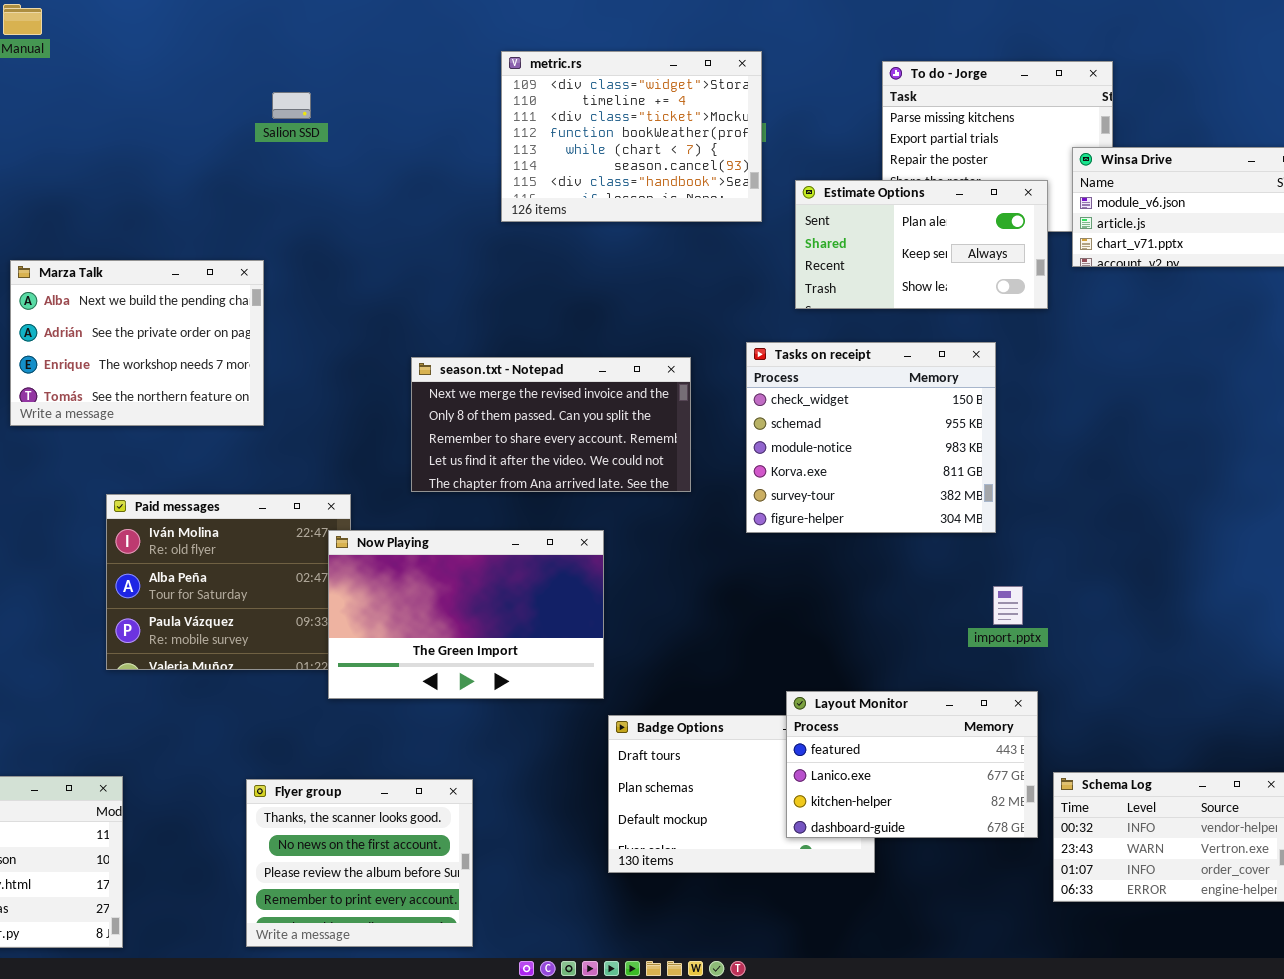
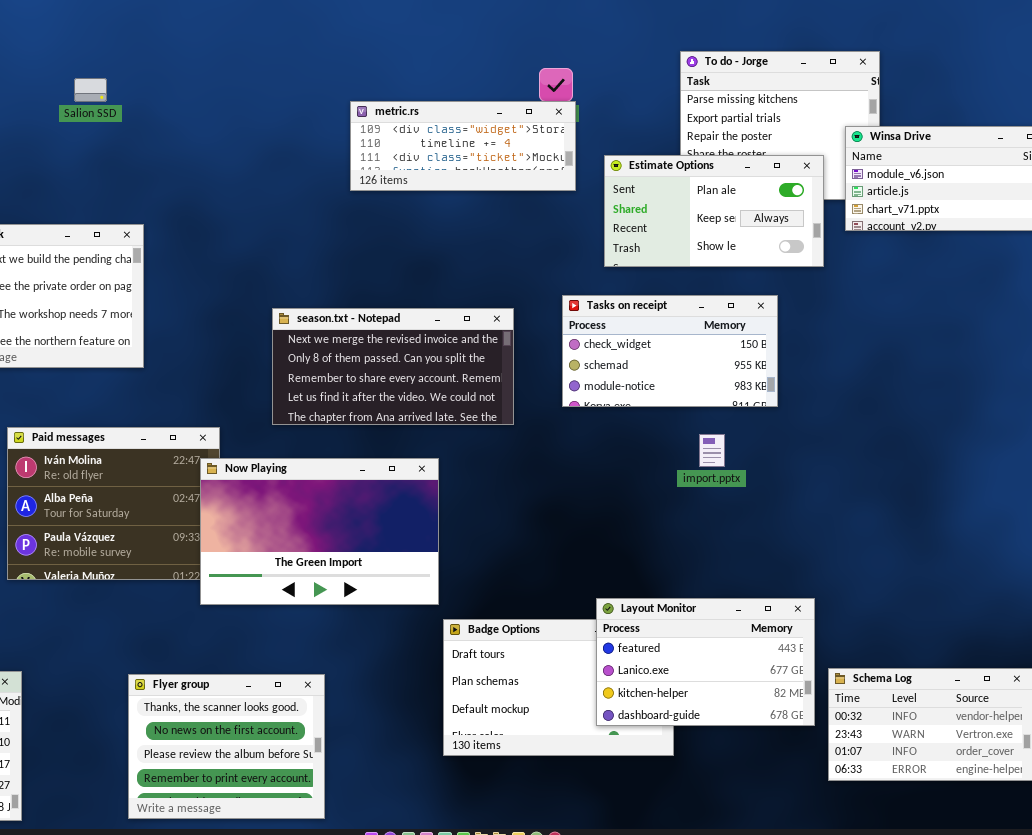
metric.rs: [501,51,762,222] -> [350,101,576,191], resized
Salion SSD: [272,92,311,119] -> [74,78,107,102], moved
Tasks on receipt: [746,342,996,533] -> [562,295,778,407], resized
import.pptx: [993,586,1023,625] -> [699,434,725,467], moved

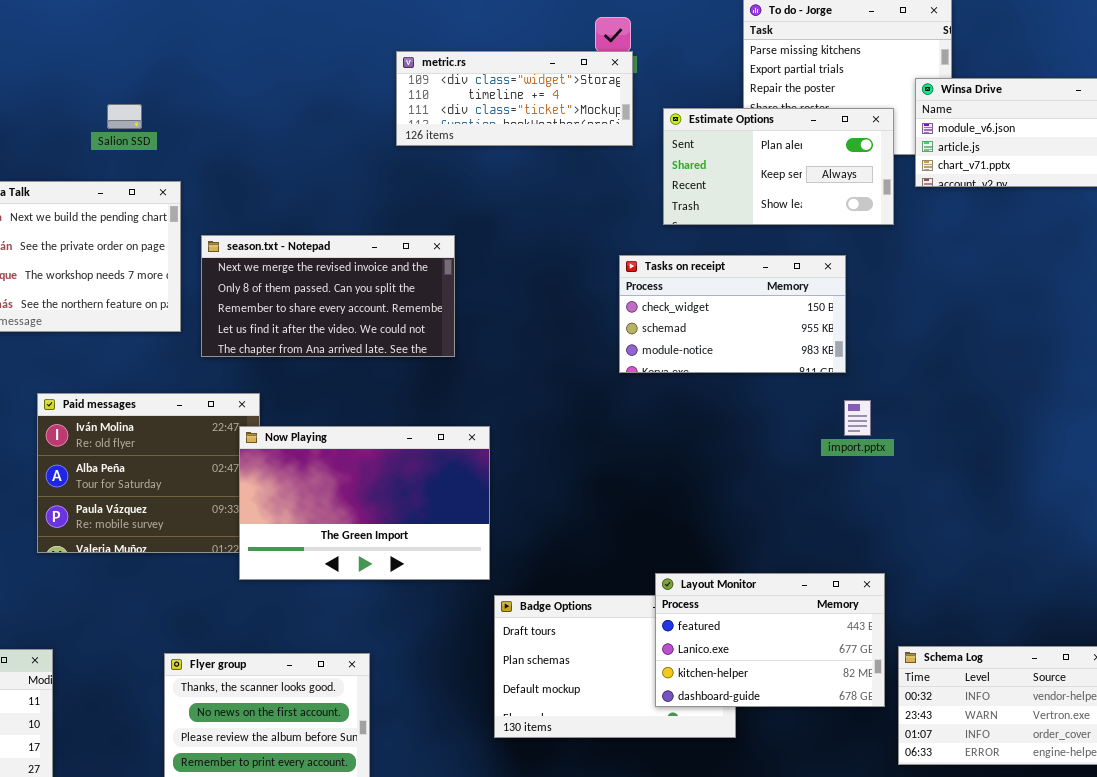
Salion SSD: [74,78,107,102] -> [107,104,142,129], moved
season.txt - Notepad: [272,308,514,425] -> [201,235,455,357], moved
import.pptx: [699,434,725,467] -> [844,400,871,436], moved

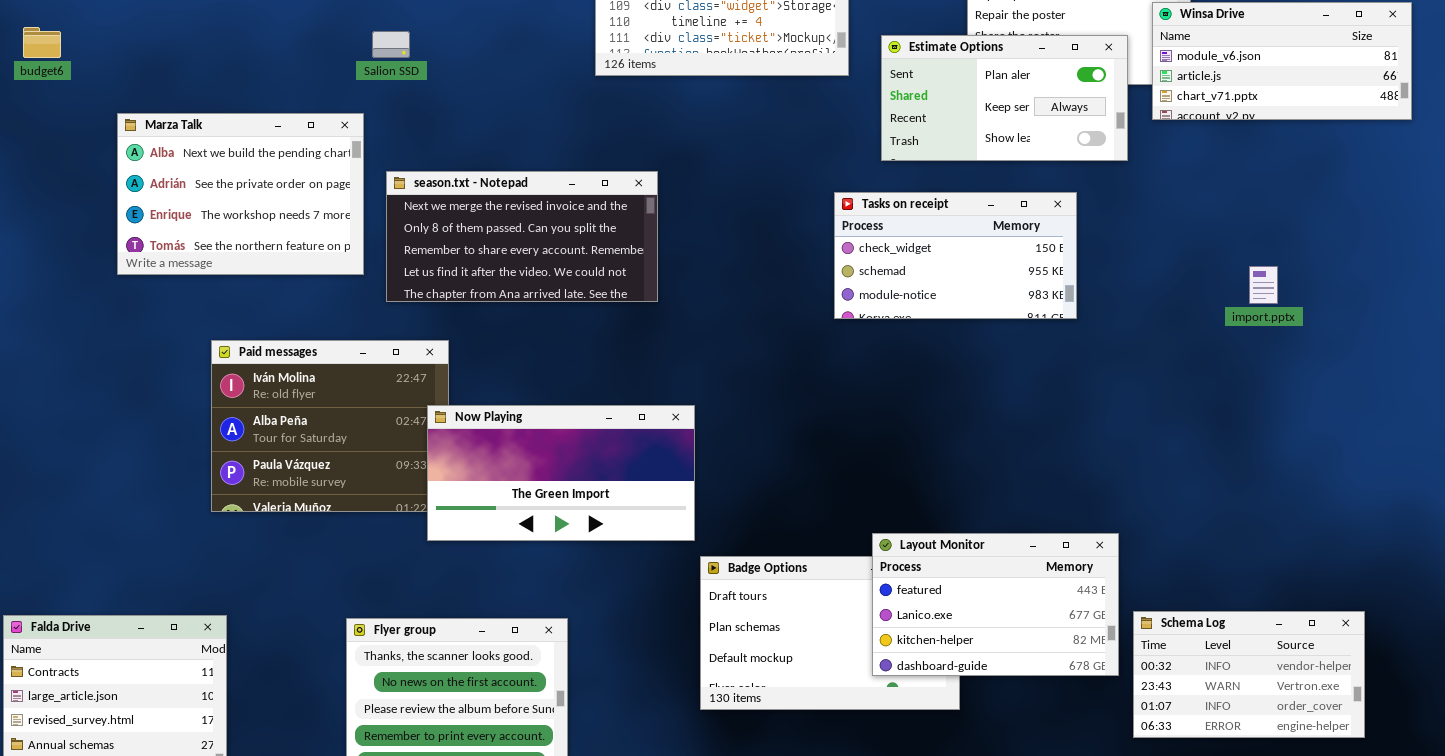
Salion SSD: [107,104,142,129] -> [372,31,410,58], moved
import.pptx: [844,400,871,436] -> [1249,266,1278,304], moved
Now Playing: [239,426,490,580] -> [427,405,695,541], resized

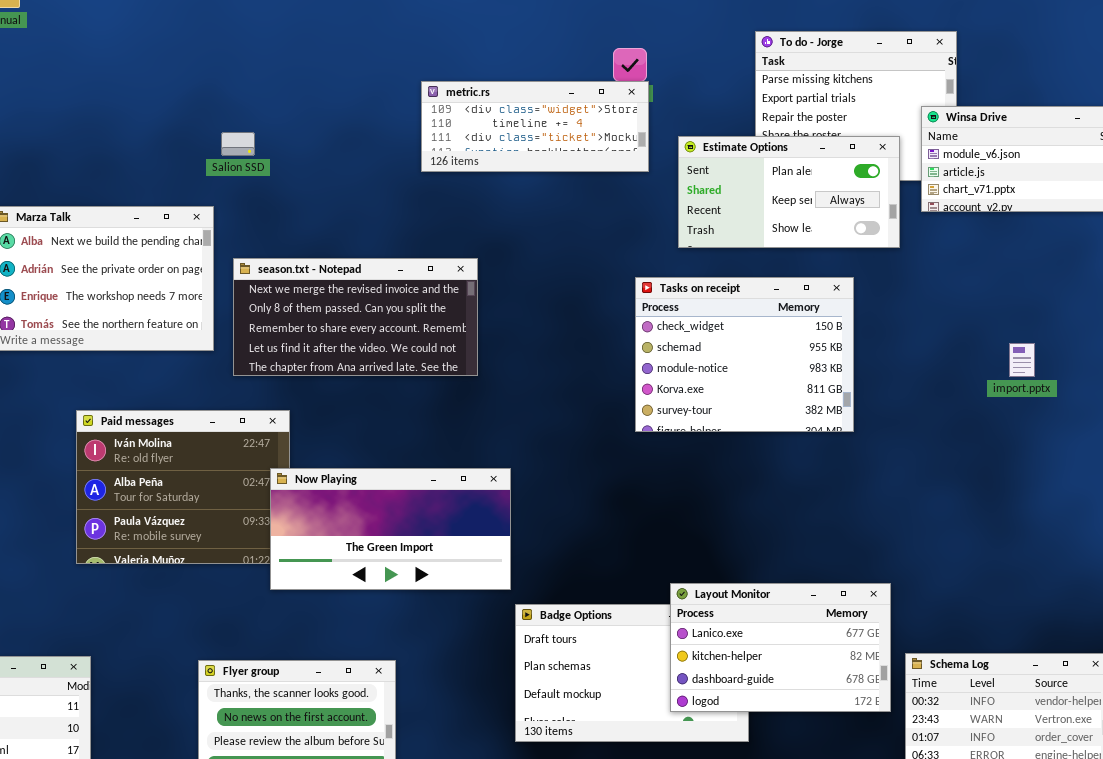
Tasks on receipt: [834,192,1077,319] -> [635,277,854,432], resized
Layout Monitor: [872,533,1119,676] -> [670,583,891,712], scrolled down 1 row

